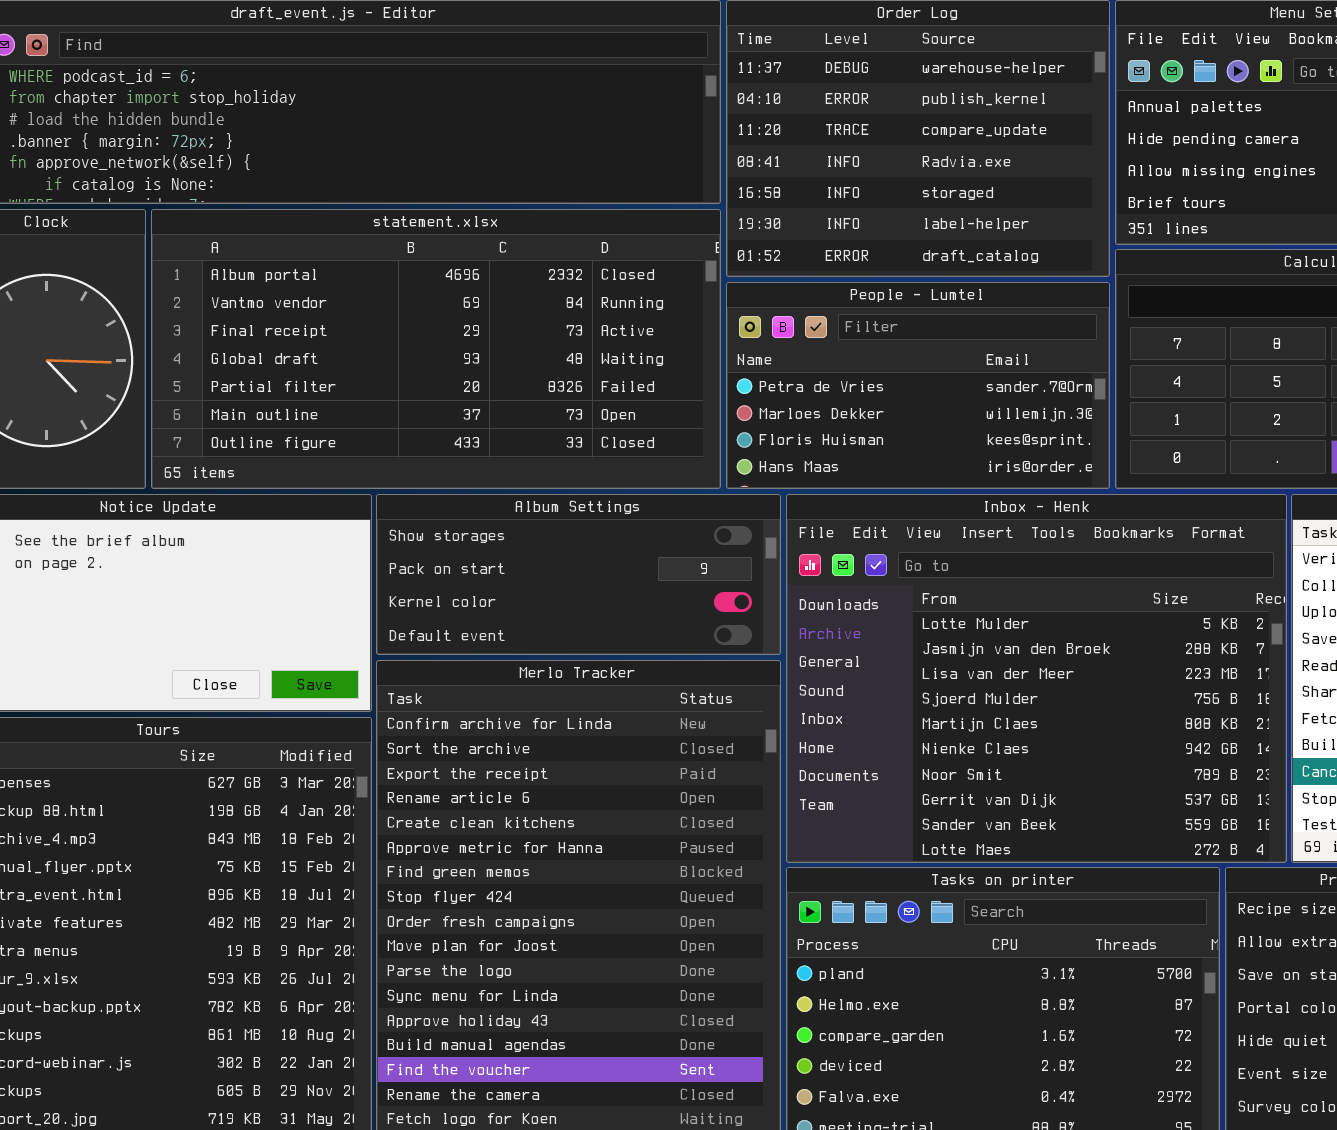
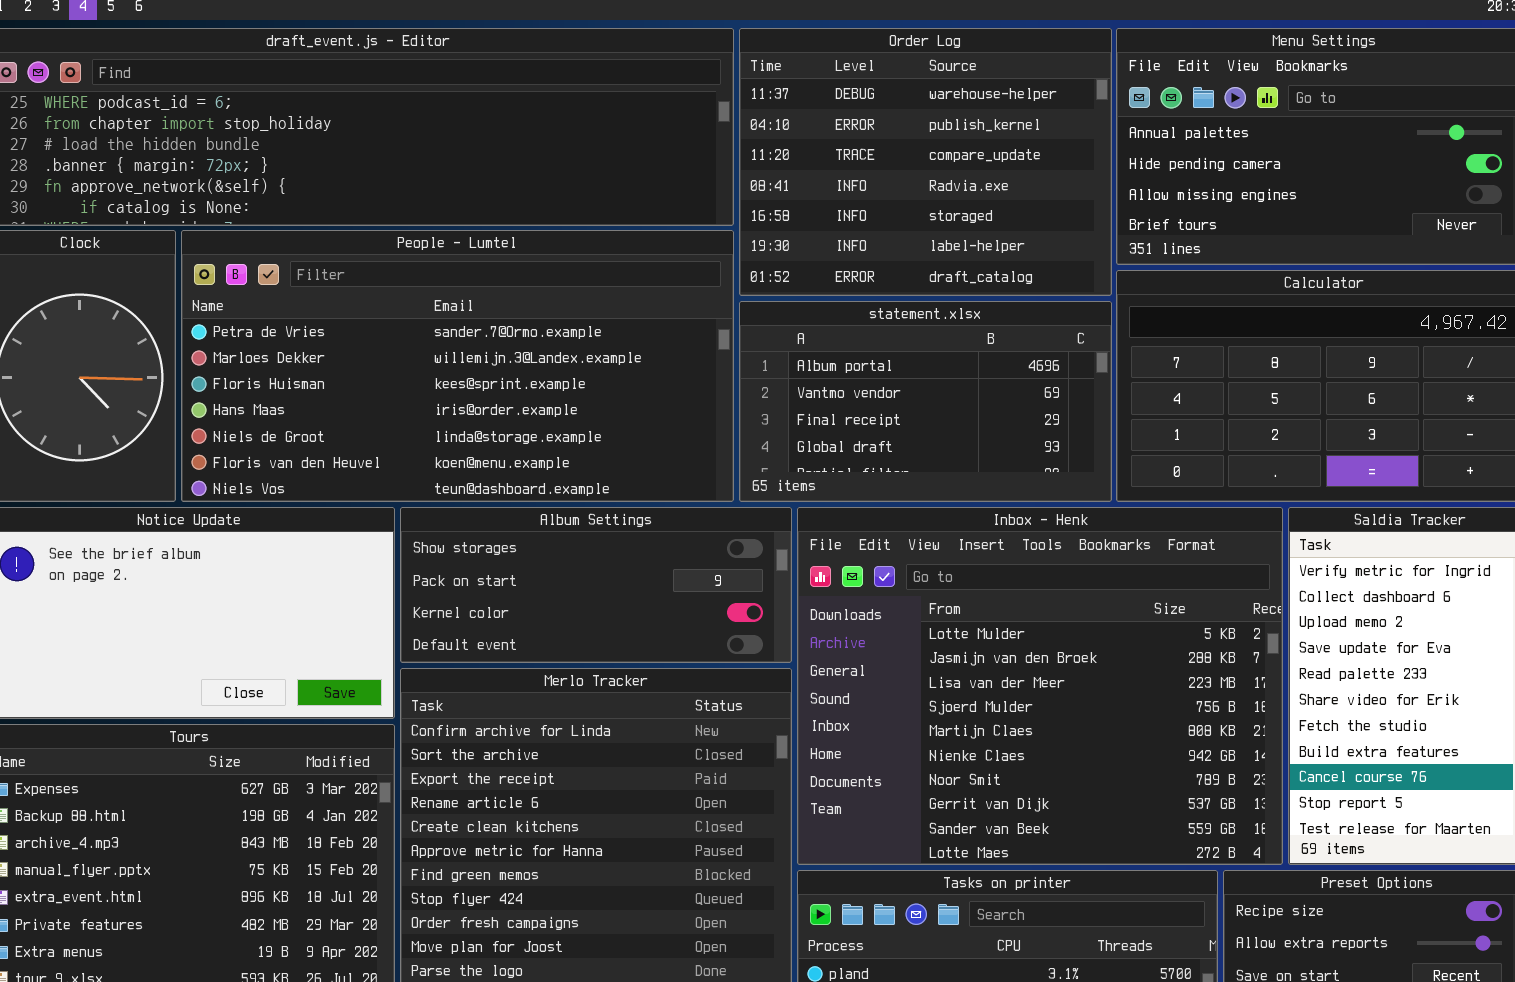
statement.xlsx: [151,209,721,489] -> [739,301,1112,502], moved, resized
People - Lumtel: [726,282,1110,489] -> [181,230,734,502], moved, resized

